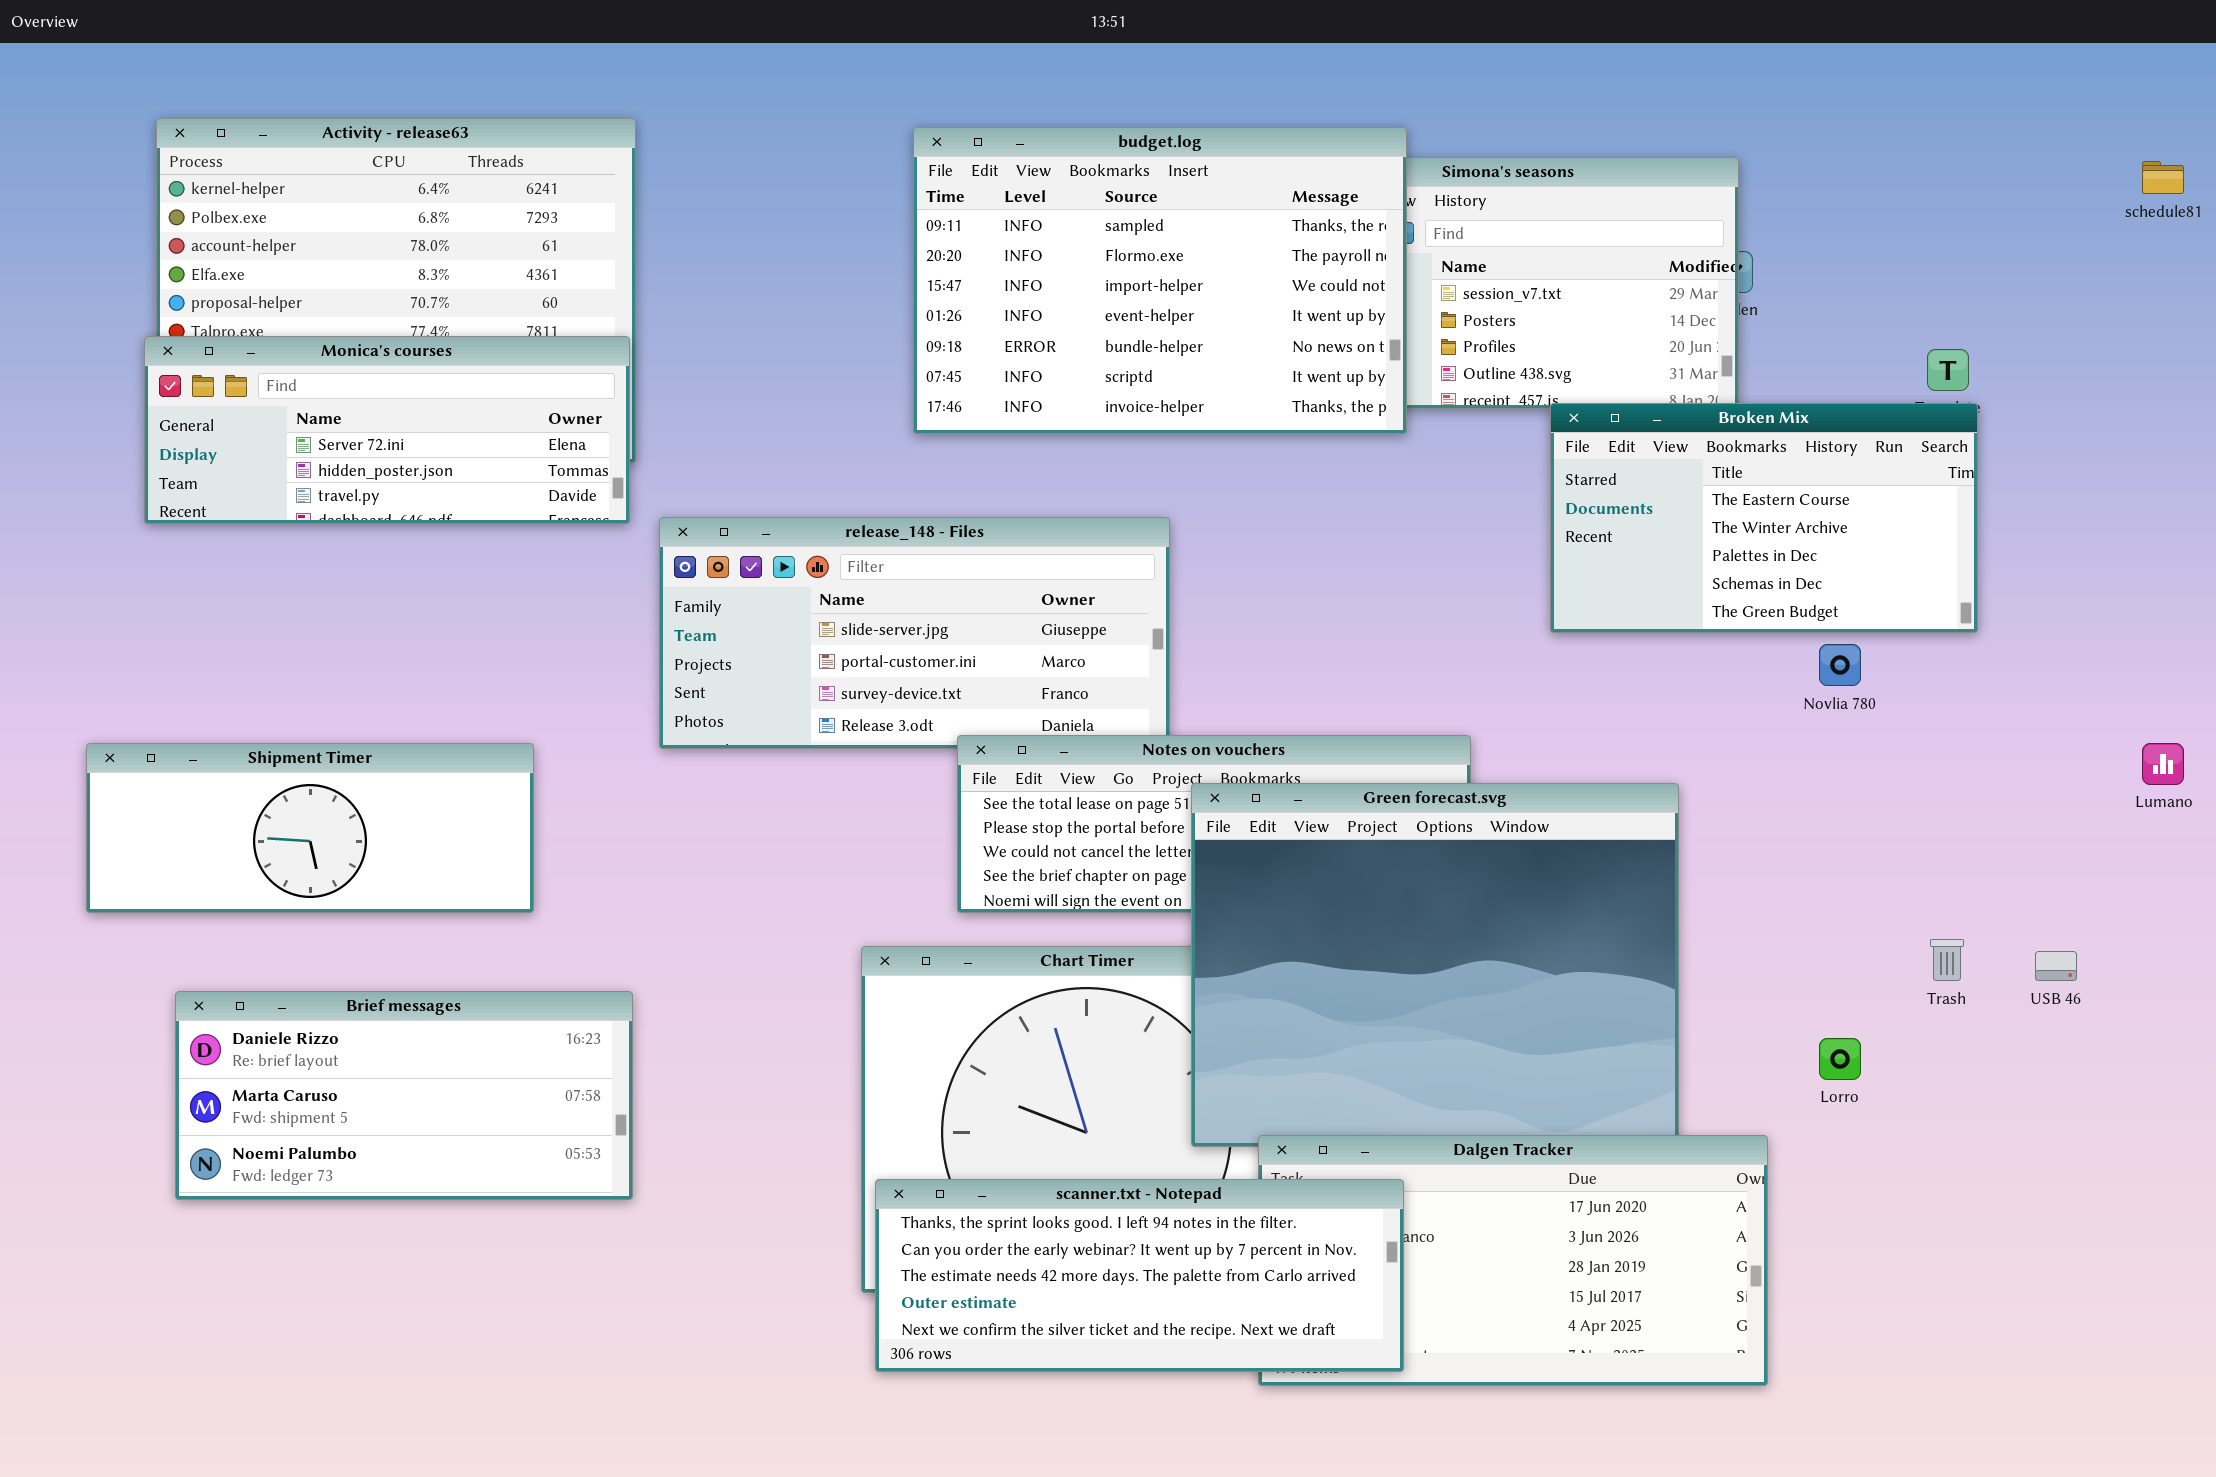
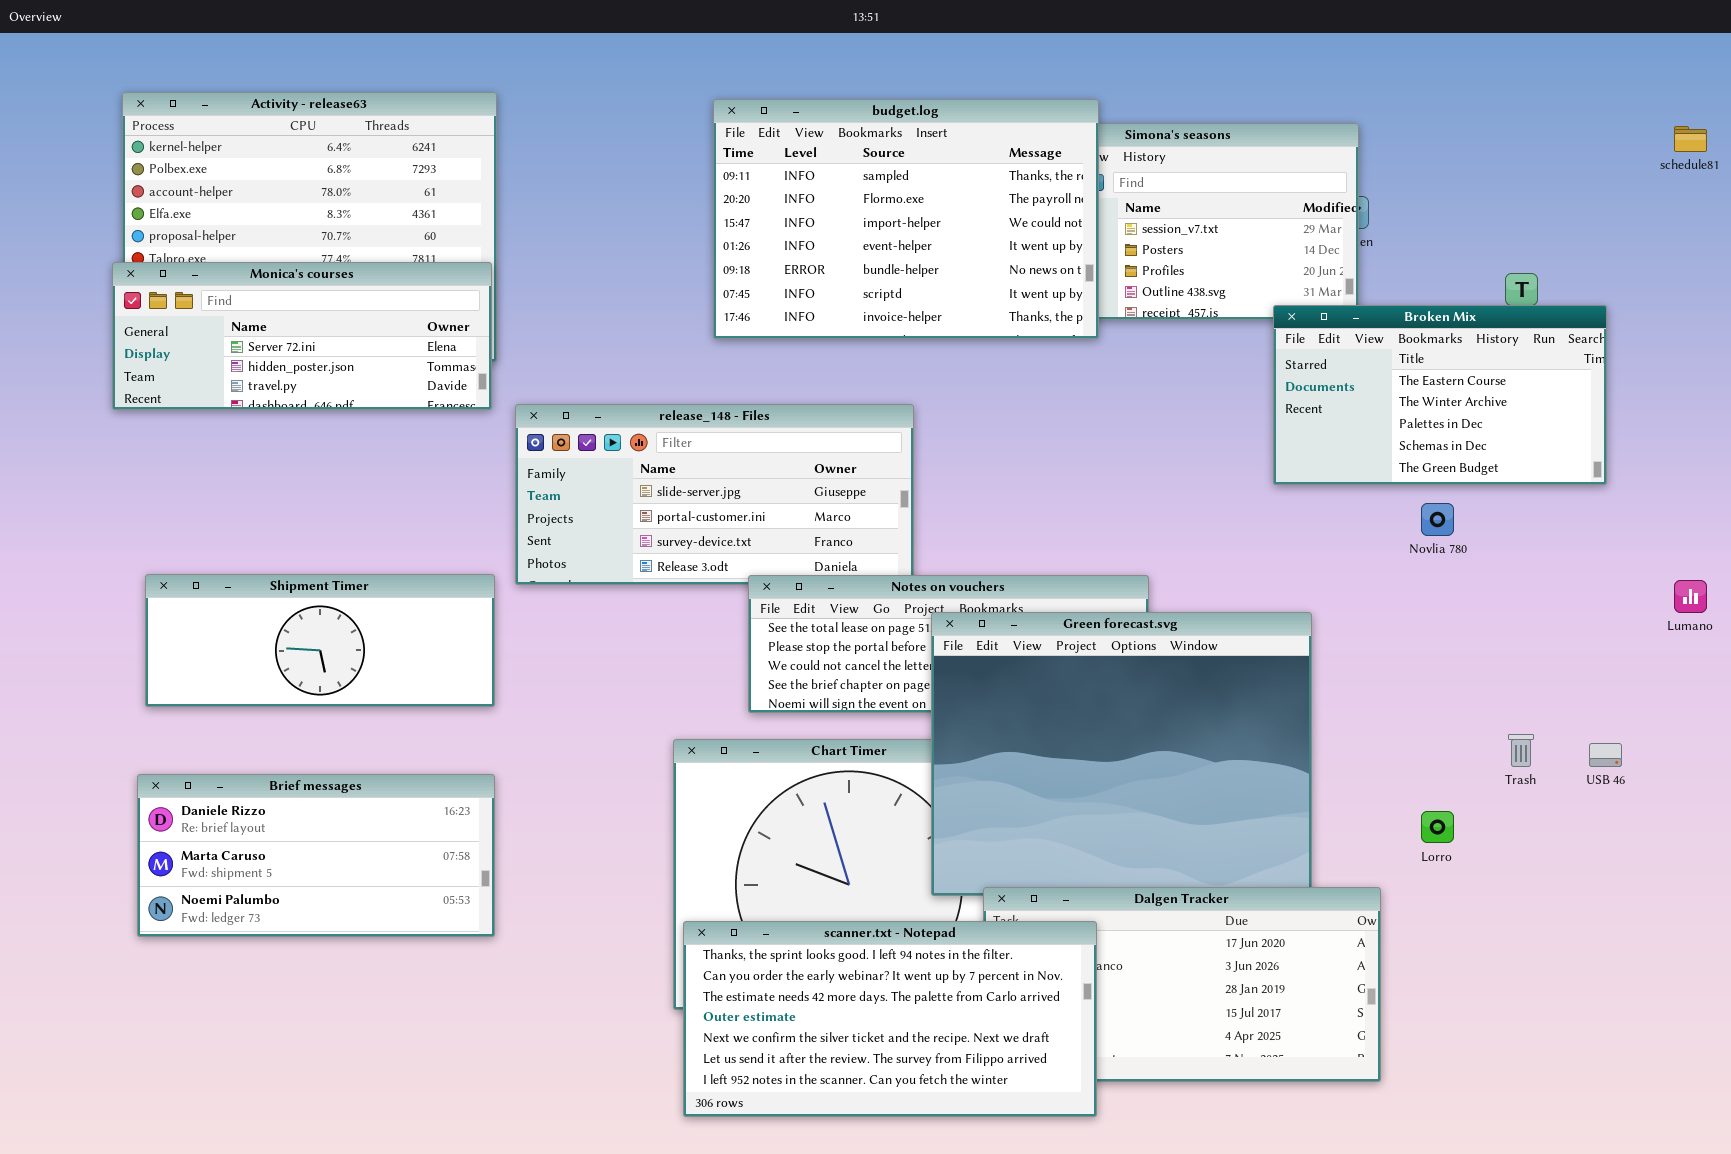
Broken Mix: [1550,403,1978,633] -> [1273,305,1607,485], moved
Shipment Timer: [86,743,534,913] -> [145,574,495,707], moved
scanner.txt - Notepad: [875,1179,1404,1372] -> [683,921,1097,1117], resized

